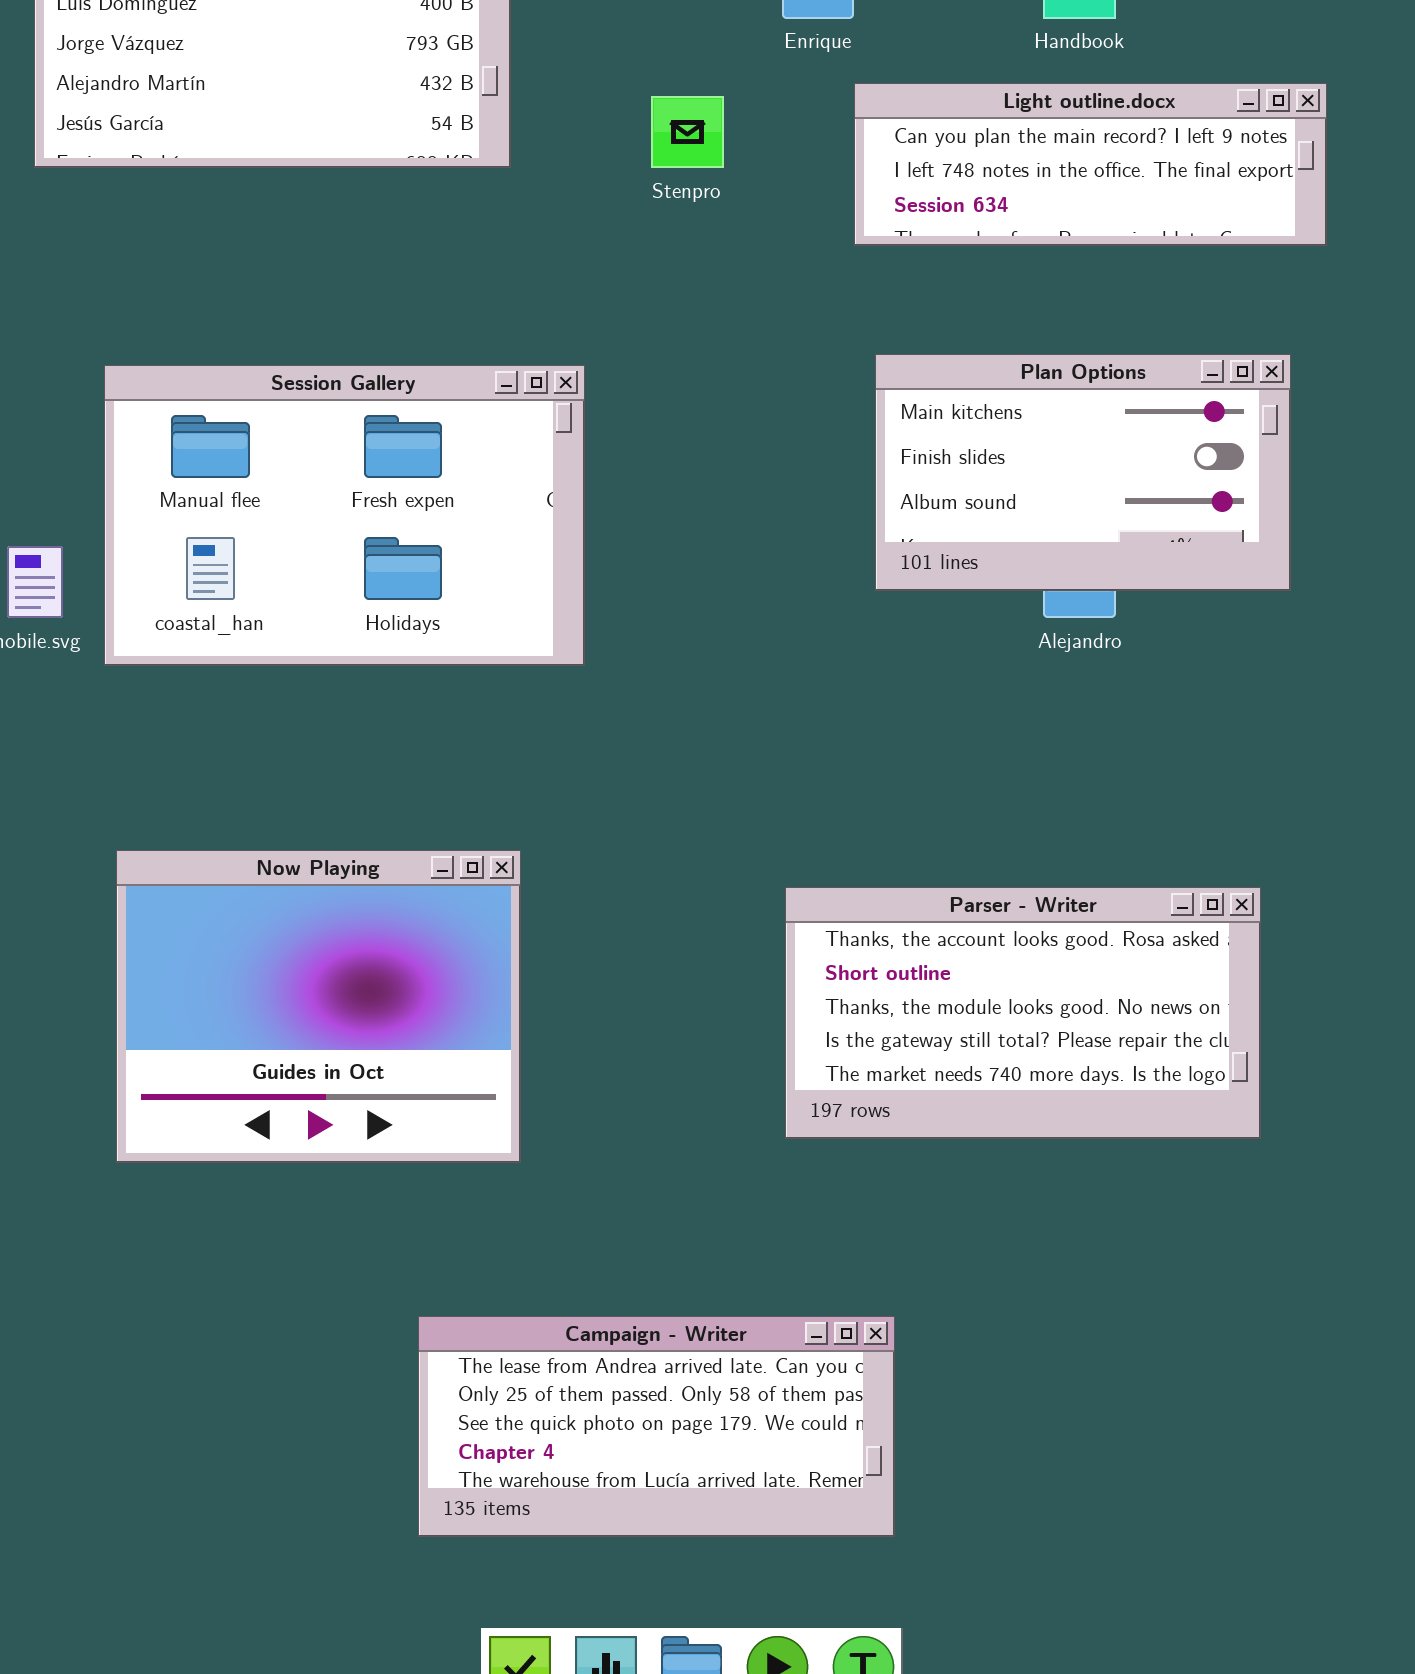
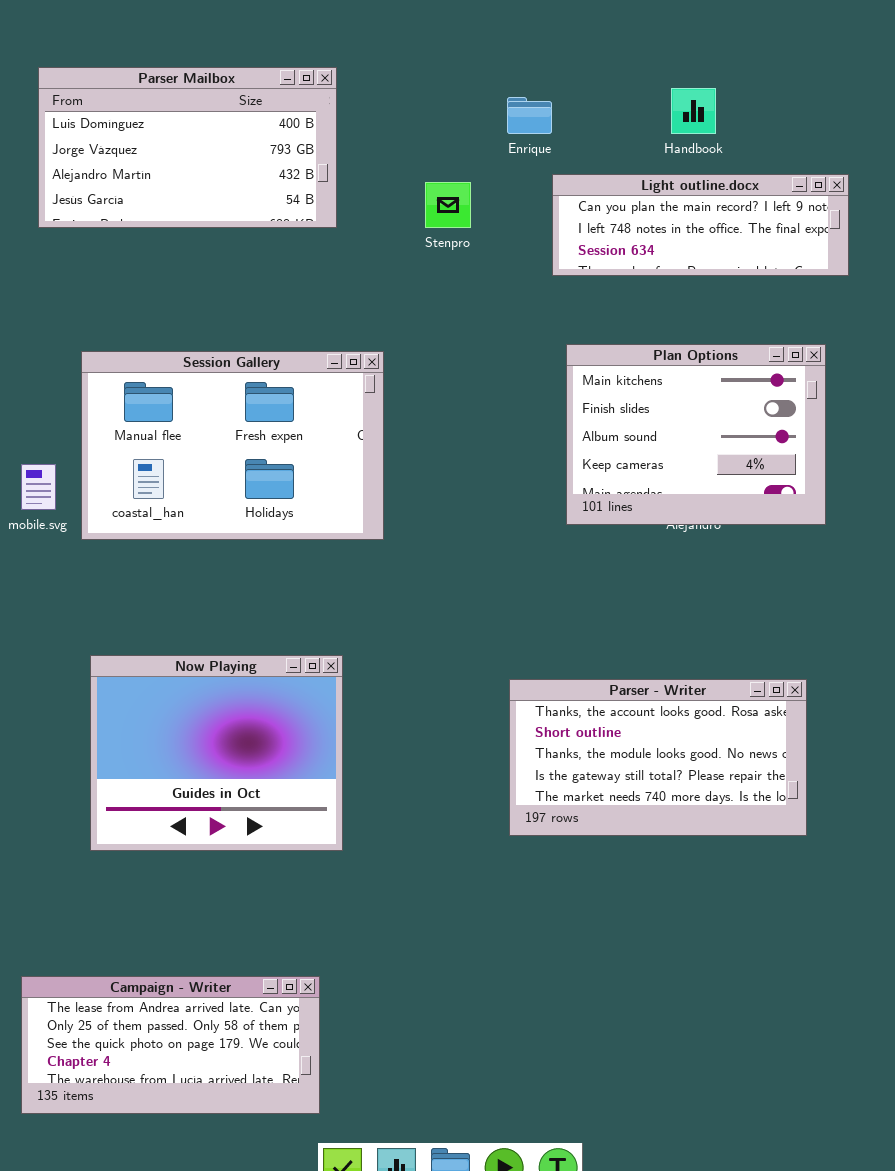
Plan Options: [875,354,1291,591] -> [566,344,826,525], resized
Campaign - Writer: [418,1316,895,1537] -> [21,976,320,1114], moved

